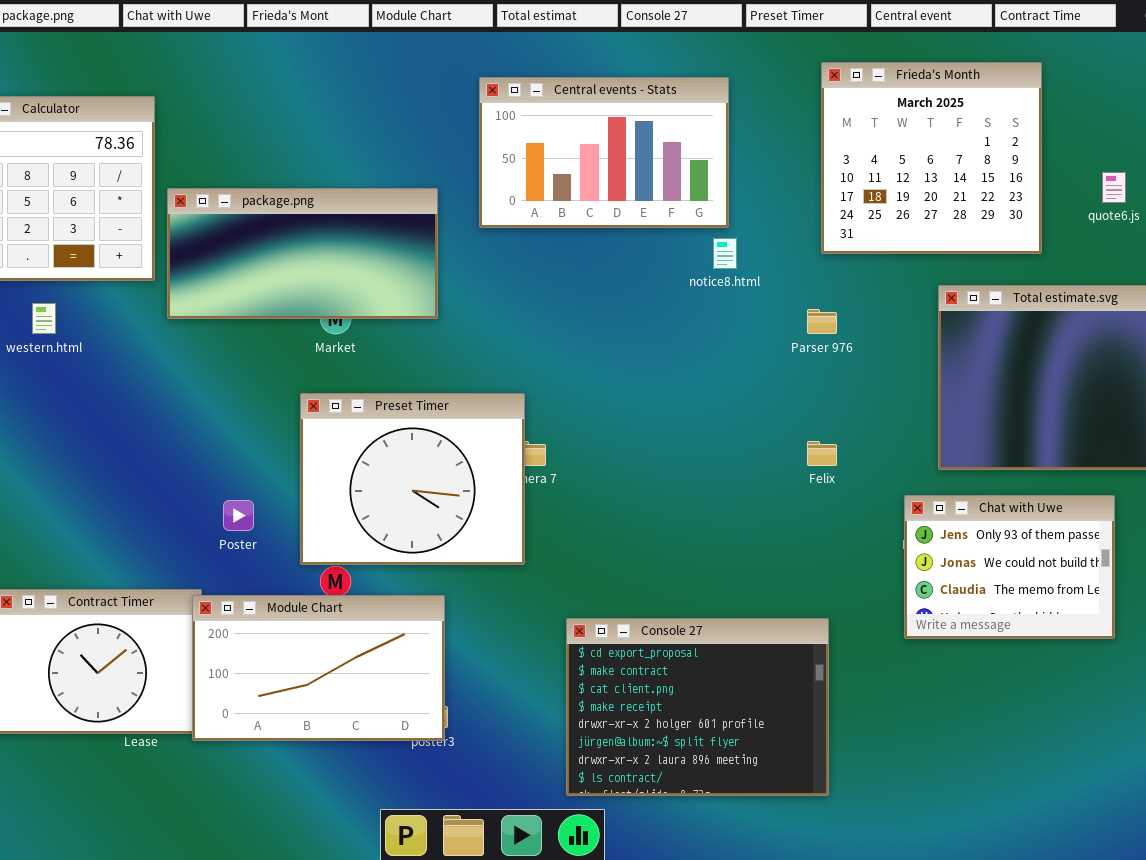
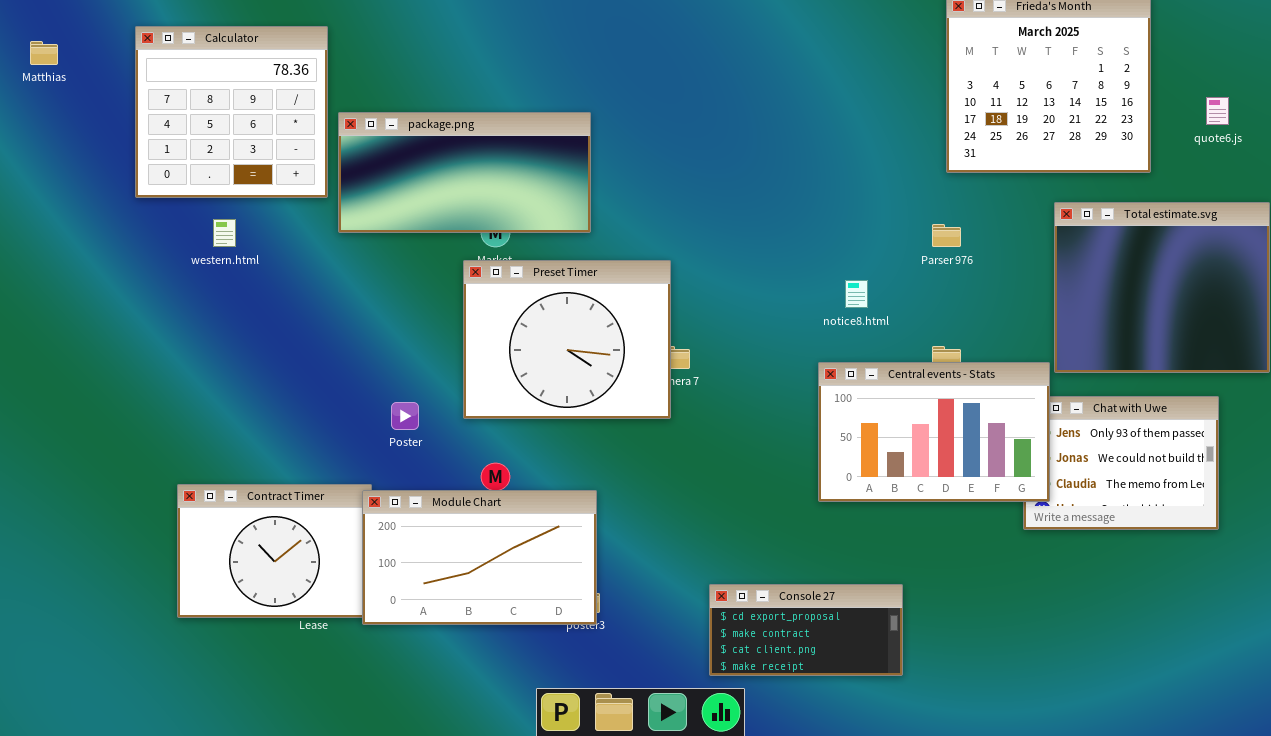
Central events - Stats: [479,77,729,228] -> [818,362,1050,502], moved
notice8.html: [713,238,737,269] -> [845,280,868,308], moved
Preset Timer: [300,393,525,565] -> [463,260,671,419], moved
Console 27: [566,618,829,796] -> [709,584,903,676], resized

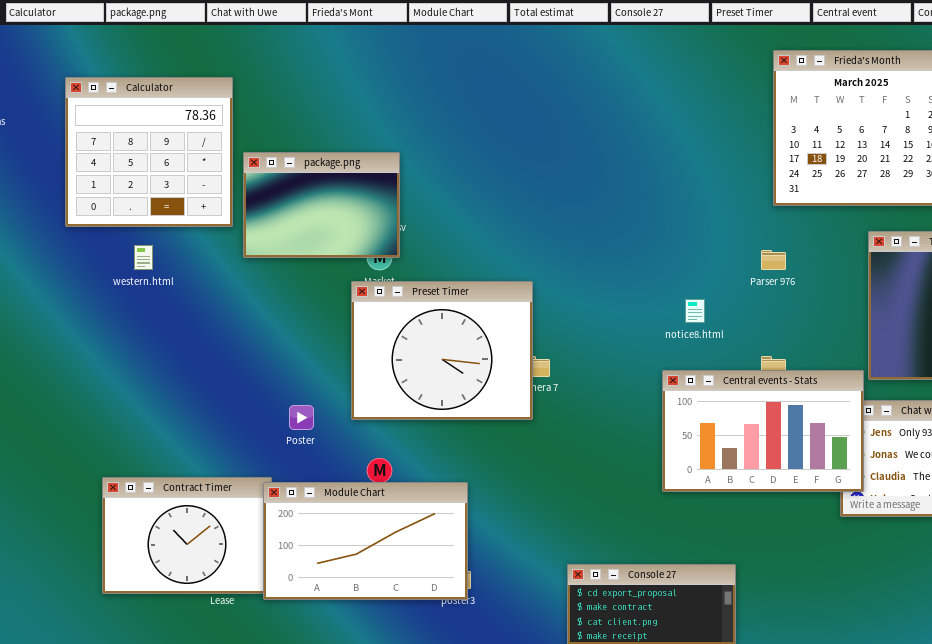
package.png: [338,112,591,233] -> [243,152,400,258], resized

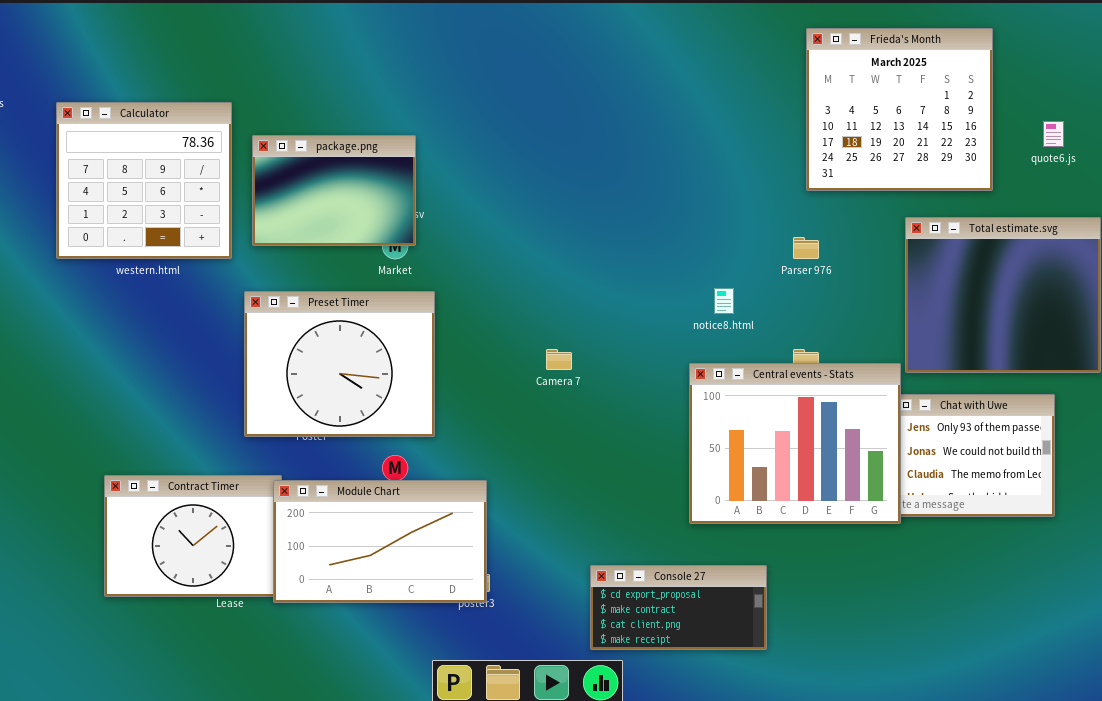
Calculator: [65,77,233,227] -> [56,102,232,259], moved
Preset Timer: [351,281,533,420] -> [244,291,435,437], moved
Central events - Stats: [662,370,864,492] -> [689,363,901,524], resized

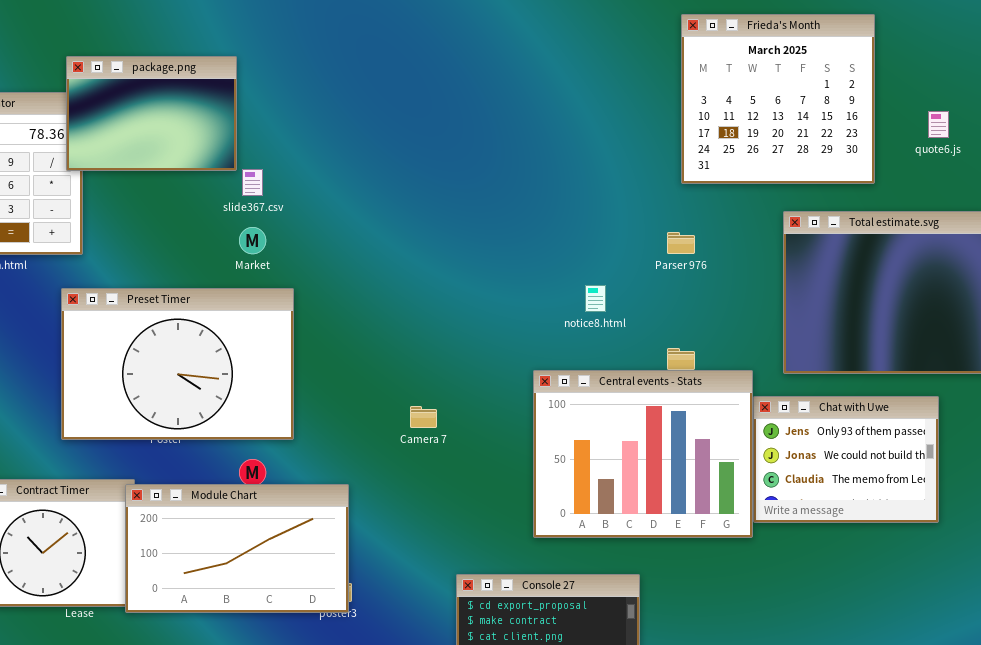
package.png: [252,135,416,246] -> [66,56,237,171], moved
Preset Timer: [244,291,435,437] -> [61,288,294,440], resized
Camera 7: [546,349,572,370] -> [410,406,437,428], moved
Central events - Stats: [689,363,901,524] -> [533,370,753,538], moved

